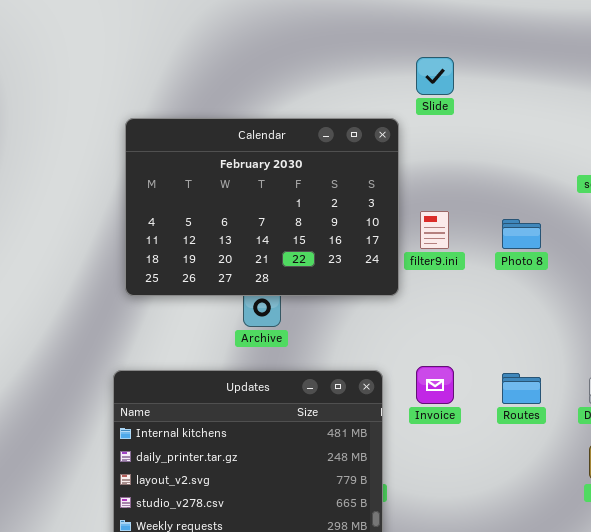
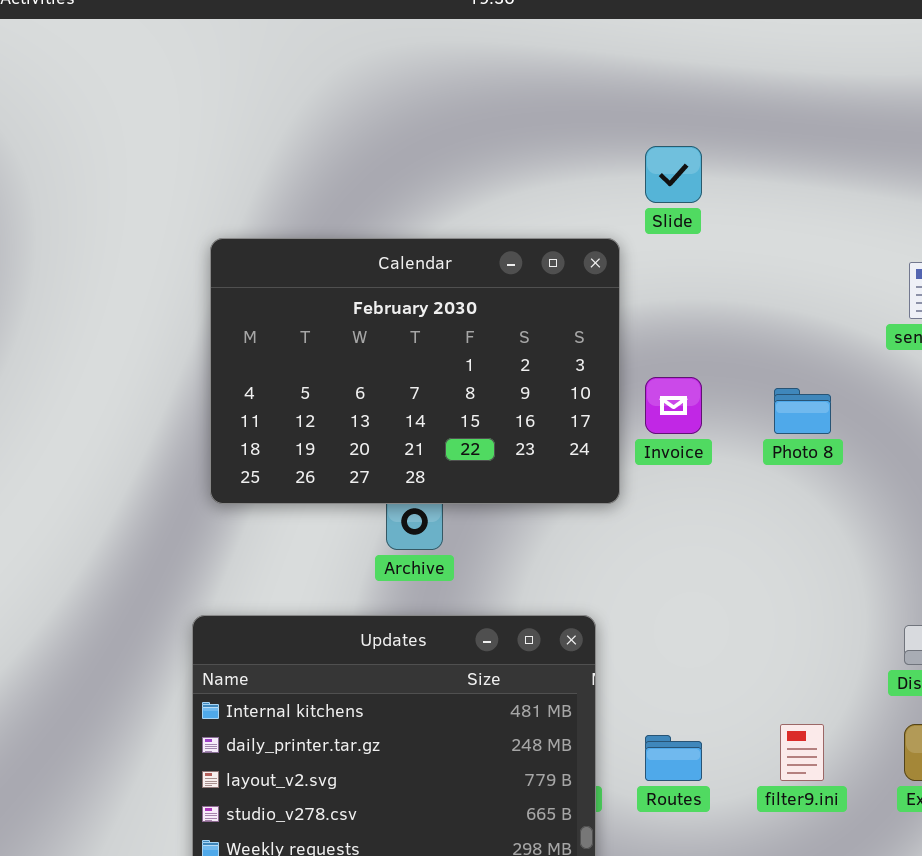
filter9.ini: [420,211,449,249] -> [780,724,824,781], moved
Invoice: [416,366,454,404] -> [645,377,702,434], moved
Routes: [502,373,541,404] -> [645,735,702,781], moved

